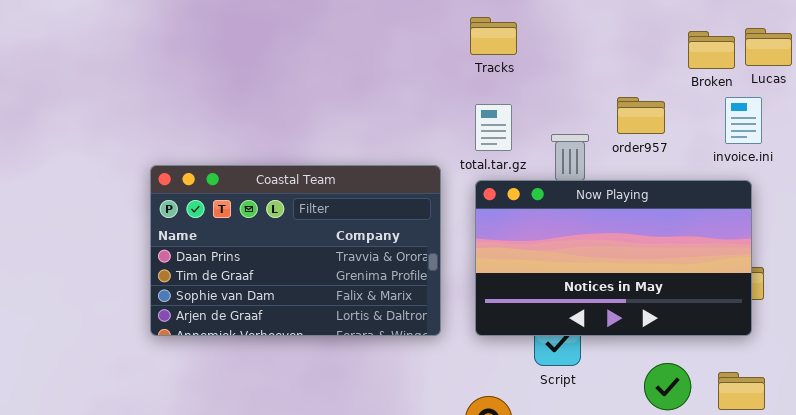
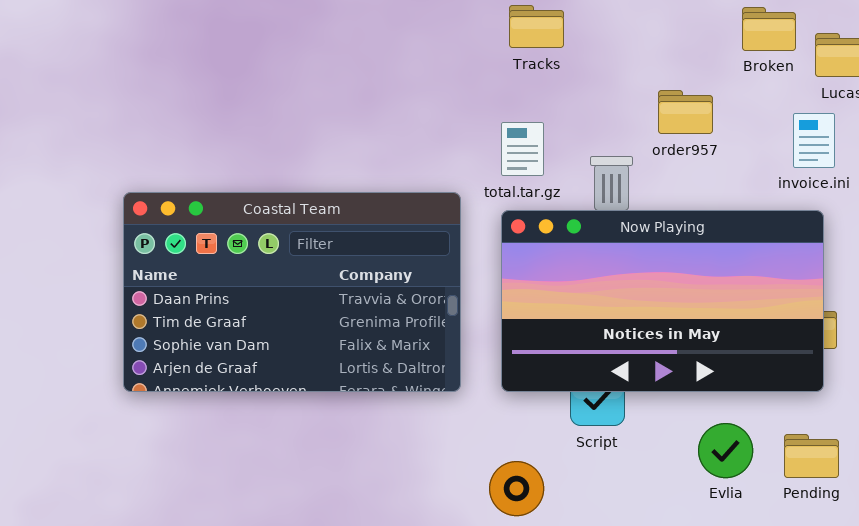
Tracks: [470,17,517,55] -> [509,5,564,48], moved
Broken: [688,31,735,69] -> [742,7,796,51], moved
order957: [617,97,665,134] -> [658,90,713,134], moved

